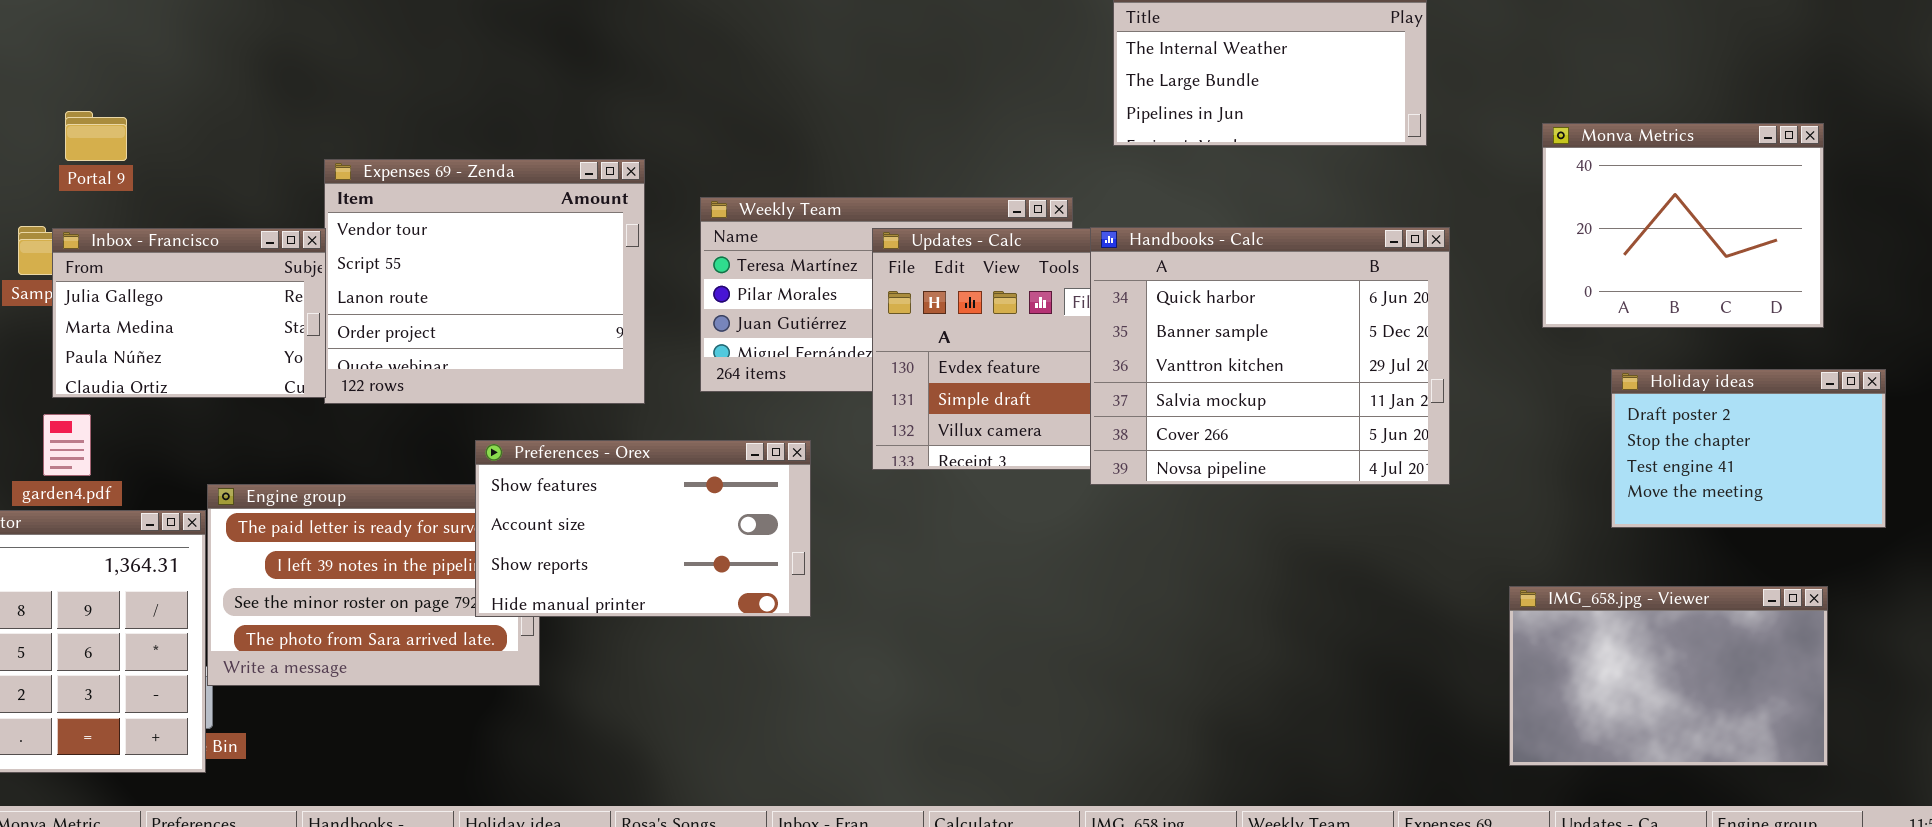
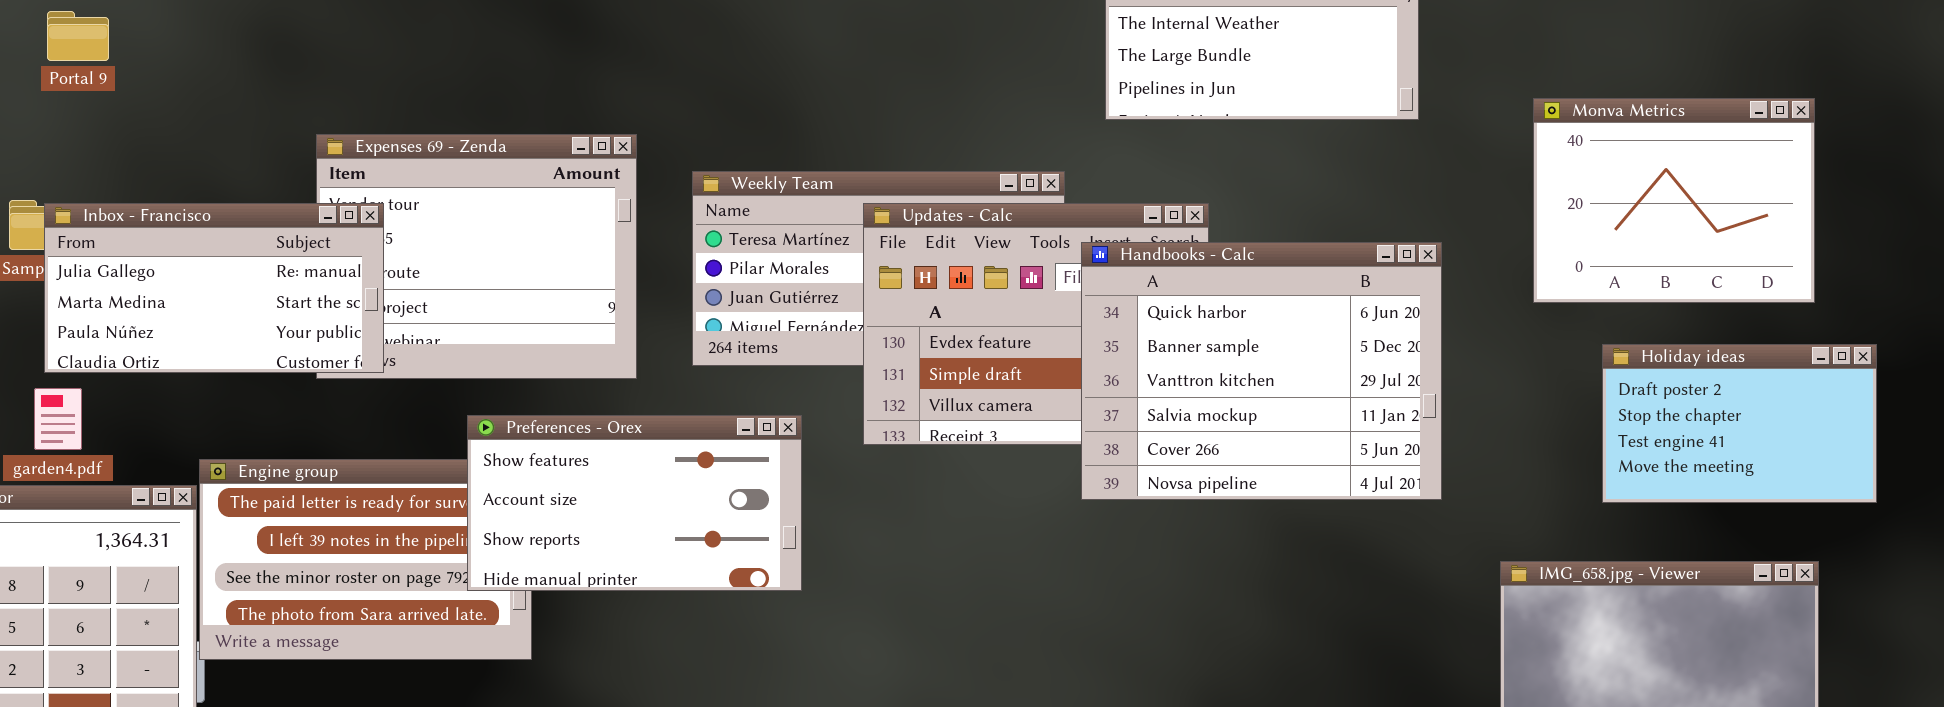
Portal 9: [65,111,127,161] -> [47,11,109,61], moved
Handbooks - Calc: [1090,227,1450,485] -> [1081,242,1442,500], moved
Inbox - Francisco: [52,228,326,398] -> [44,203,384,373], resized

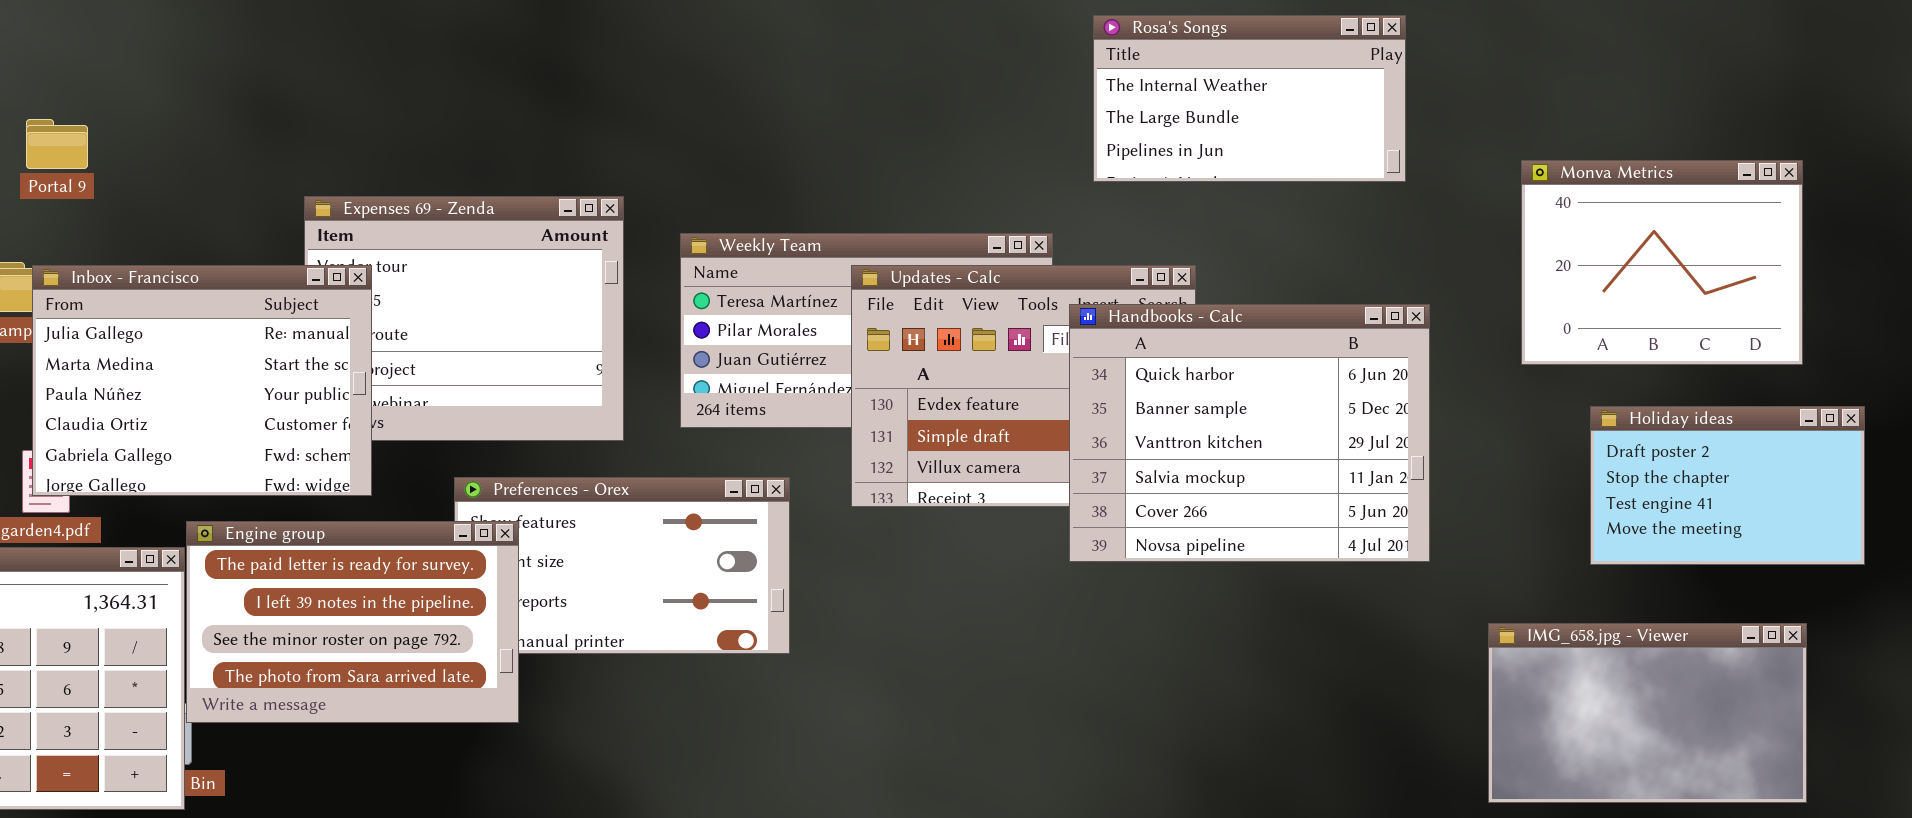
Portal 9: [47,11,109,61] -> [26,119,88,169], moved
Inbox - Francisco: [44,203,384,373] -> [32,265,372,496], resized
Engine group: [199,459,532,660] -> [186,521,519,723], raised

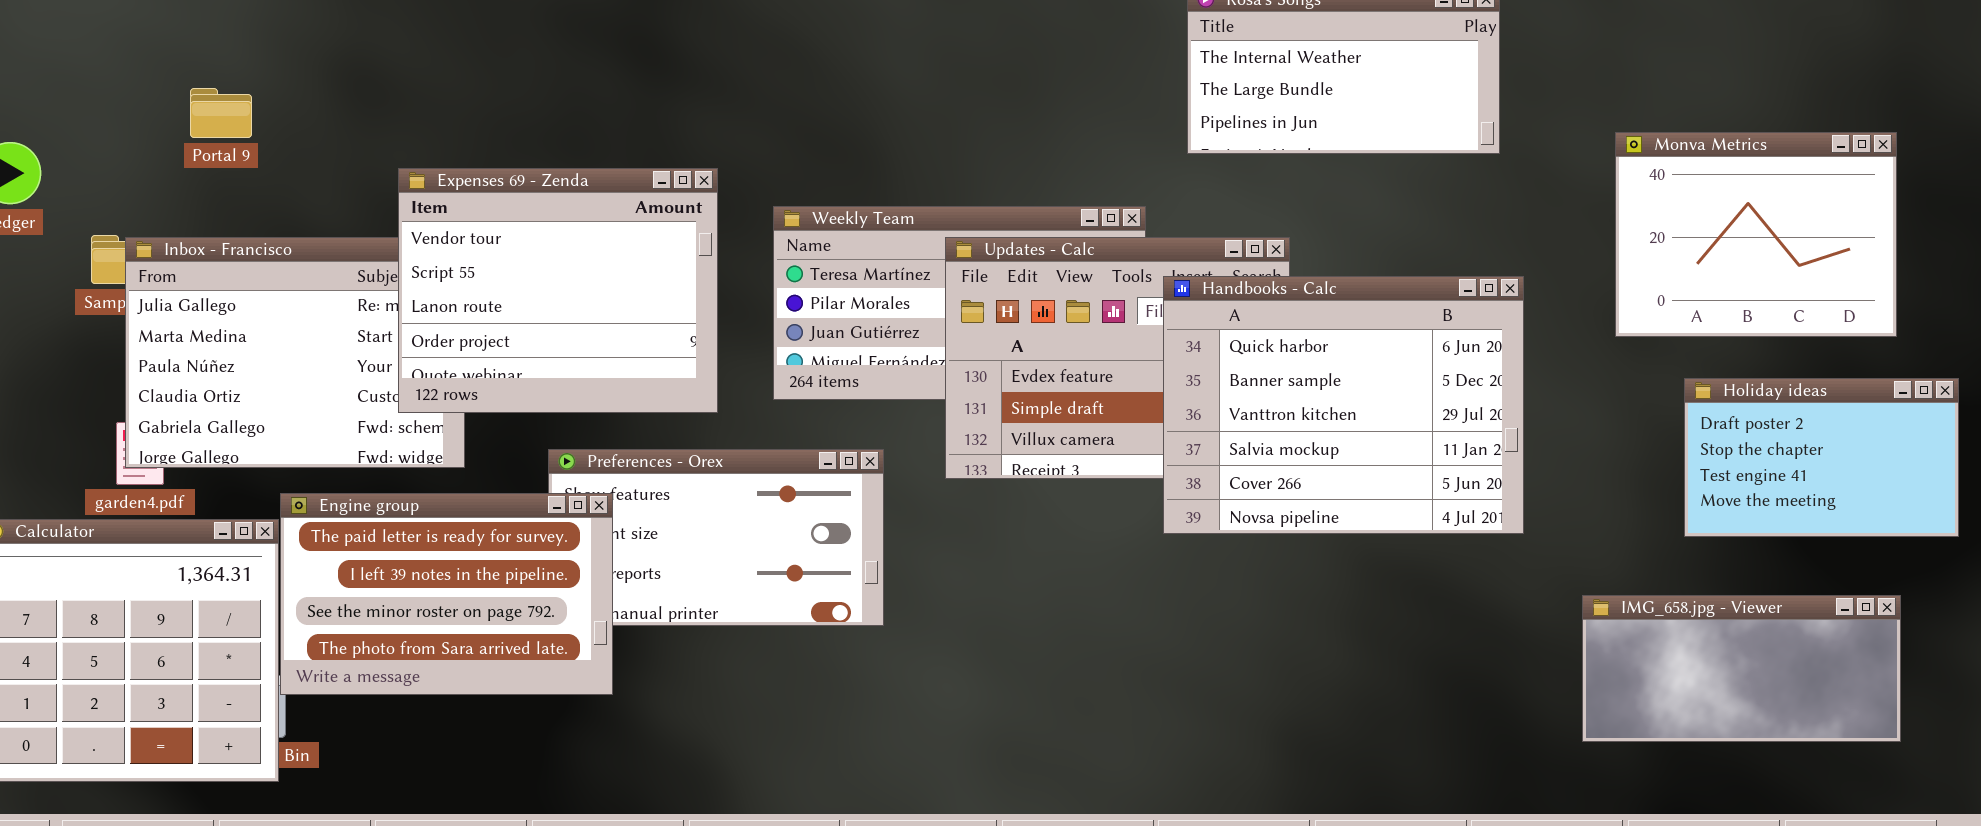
Portal 9: [26,119,88,169] -> [190,88,252,138], moved
Expenses 69 - Zenda: [304,196,624,441] -> [398,168,718,413], raised
IMG_658.jpg - Viewer: [1488,623,1807,803] -> [1582,595,1901,742], resized

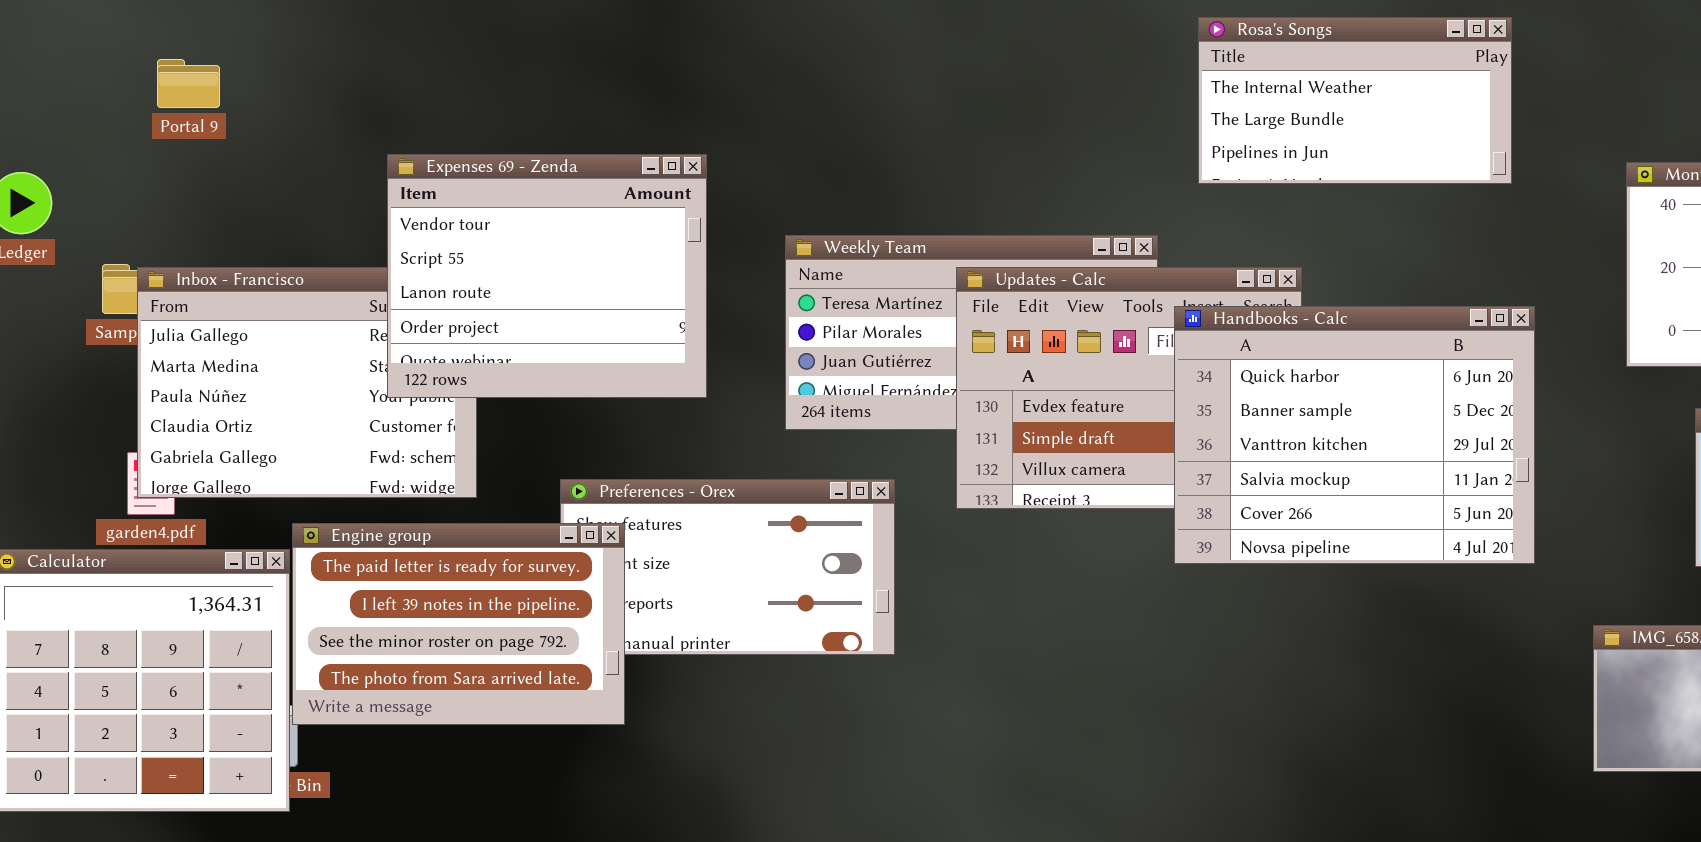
Portal 9: [190,88,252,138] -> [157,59,220,108], moved
Expenses 69 - Zenda: [398,168,718,413] -> [387,154,707,398], moved

